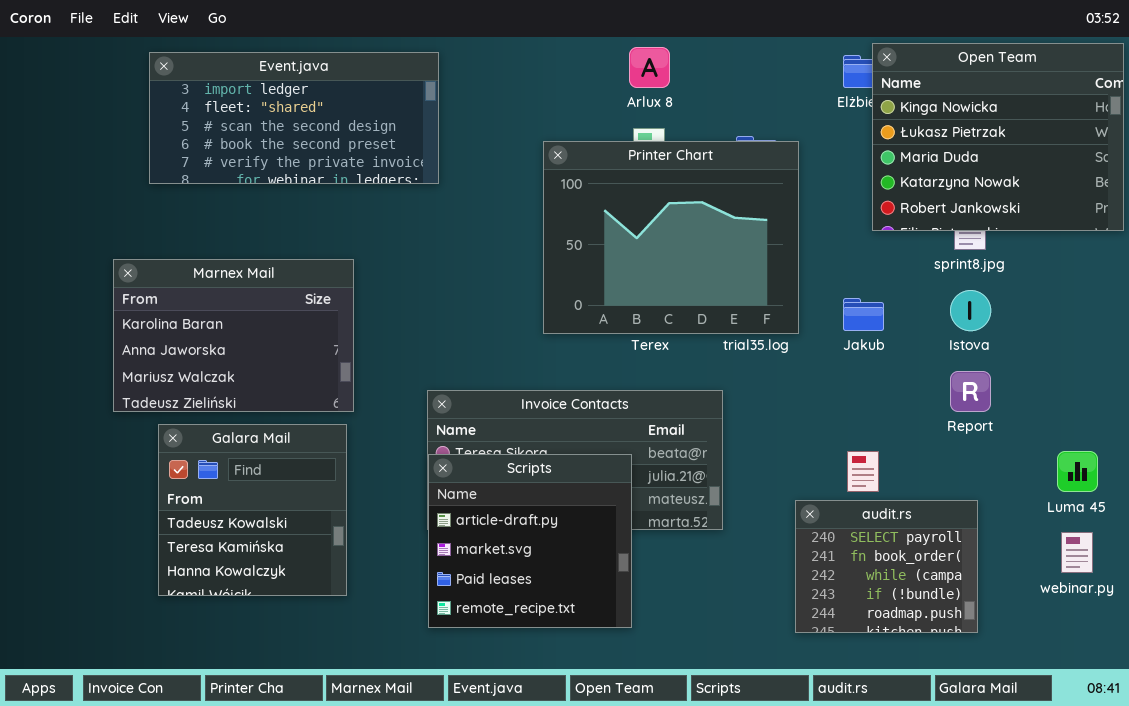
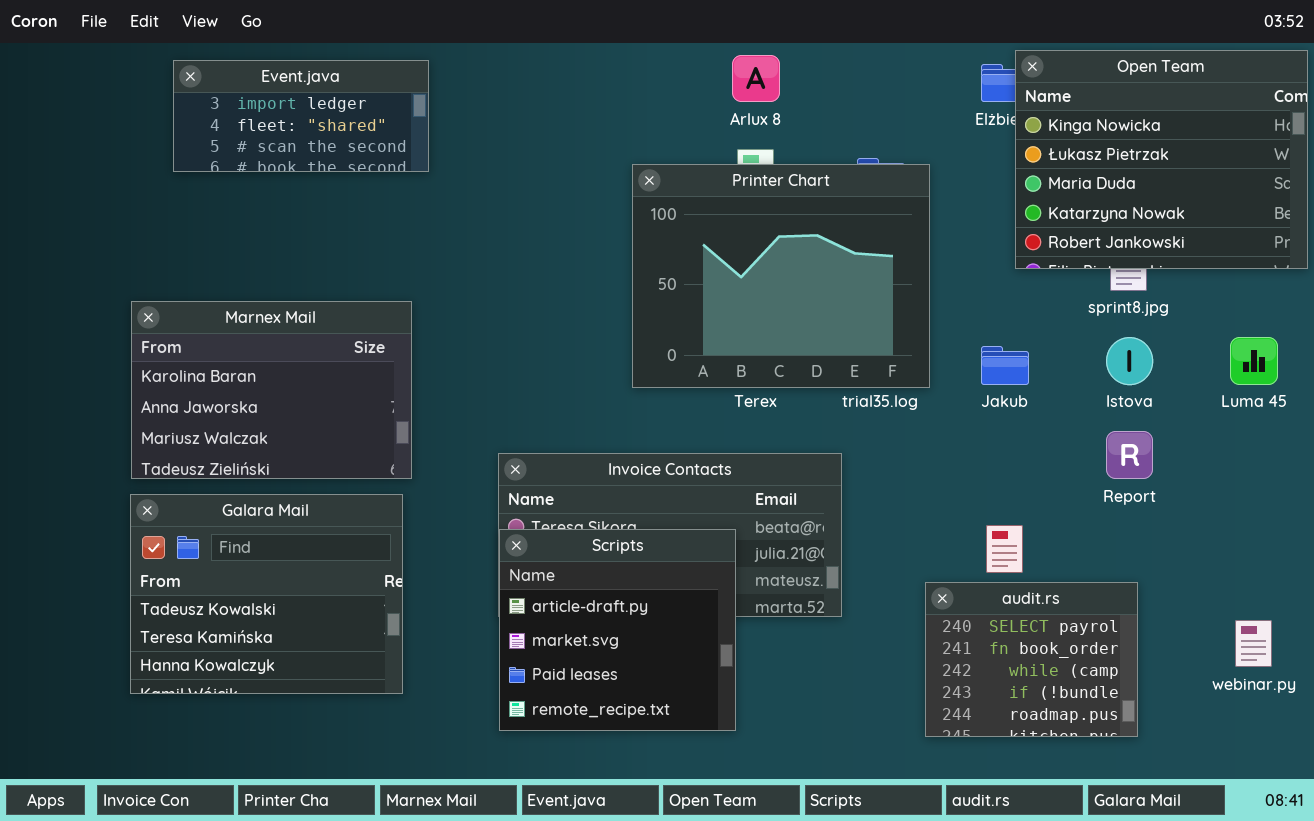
Event.java: [149,52,439,184] -> [173,60,429,172], resized
Galara Mail: [158,424,347,596] -> [130,494,403,694], resized
Luma 45: [1057,451,1098,492] -> [1230,337,1278,385], moved

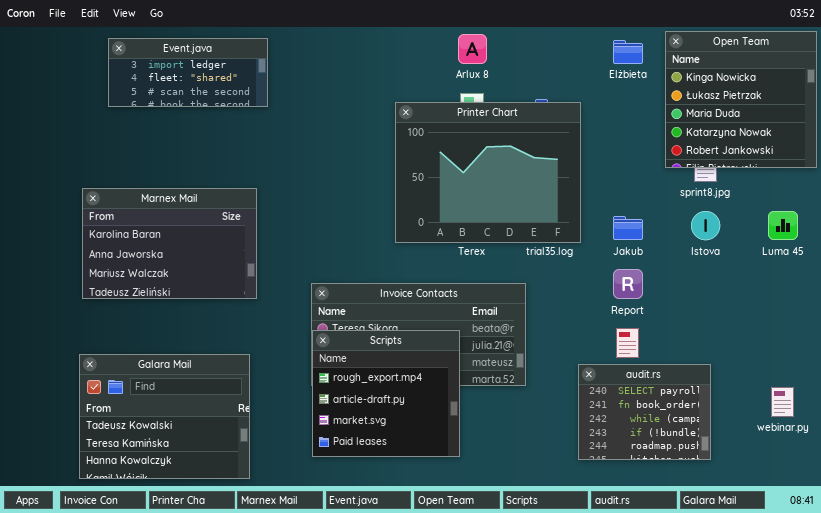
Open Team: [1015,50,1308,269] -> [665,31,817,168], resized
Report: [1106,431,1153,479] -> [613,269,643,299], moved
Galara Mail: [130,494,403,694] -> [79,354,250,479], moved
Scripts: [499,529,736,731] -> [312,330,460,457], scrolled up 1 row

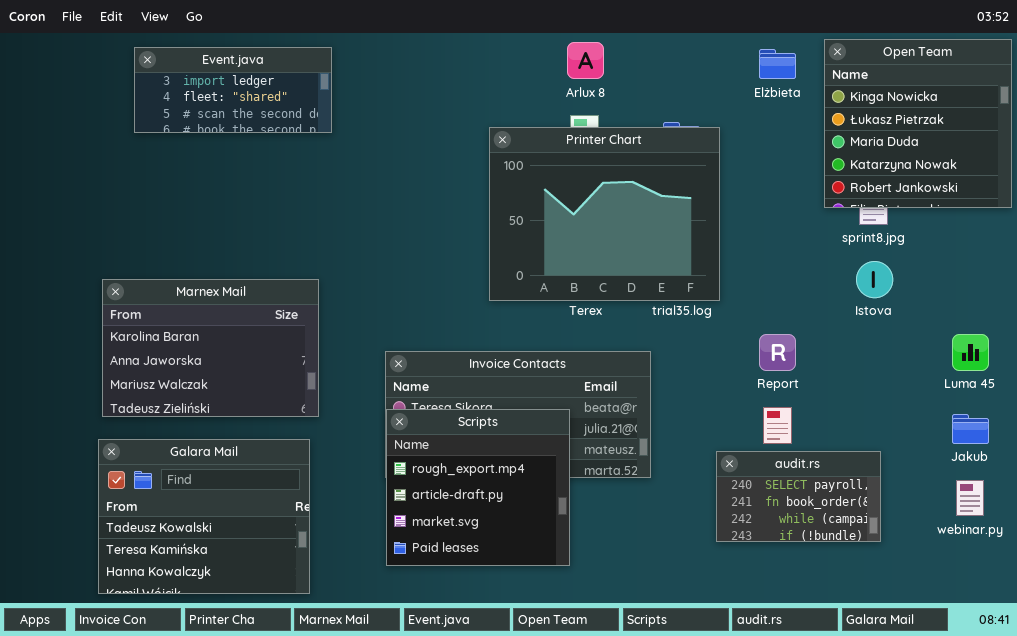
Marnex Mail: [82,188,257,299] -> [102,279,319,417], moved
Luma 45: [768,211,798,240] -> [952,334,989,371], moved
Jakub: [613,216,643,240] -> [952,414,989,444], moved
audit.rs: [578,364,711,460] -> [716,451,881,542], resized

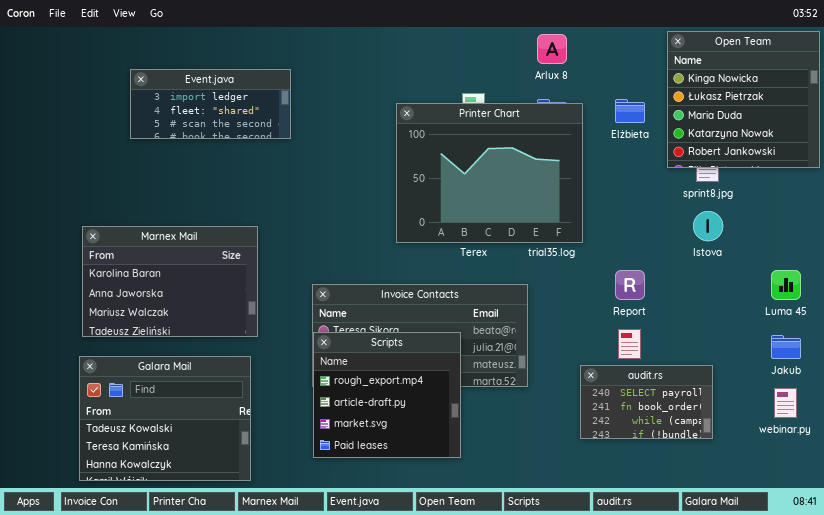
Arlux 8: [567,42,604,79] -> [537,34,567,64], moved
Event.java: [134,47,332,133] -> [130,69,291,139], moved
Elżbieta: [759,49,796,79] -> [615,99,645,123], moved

